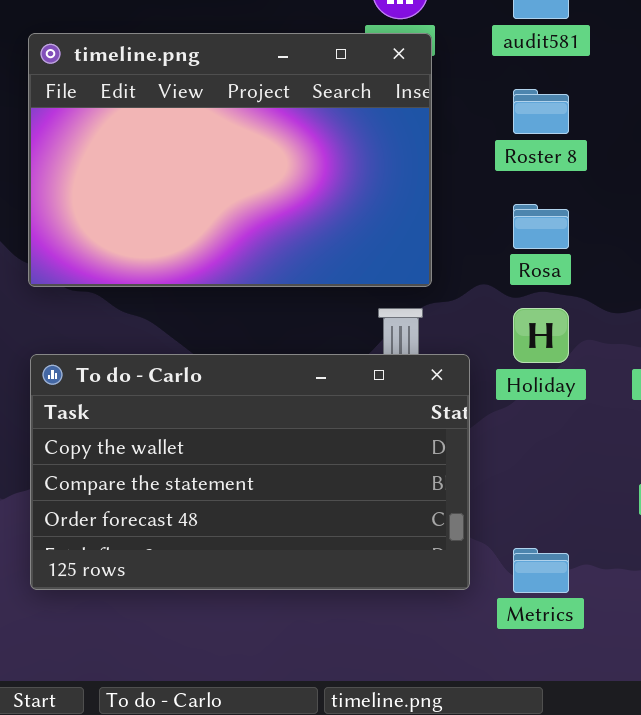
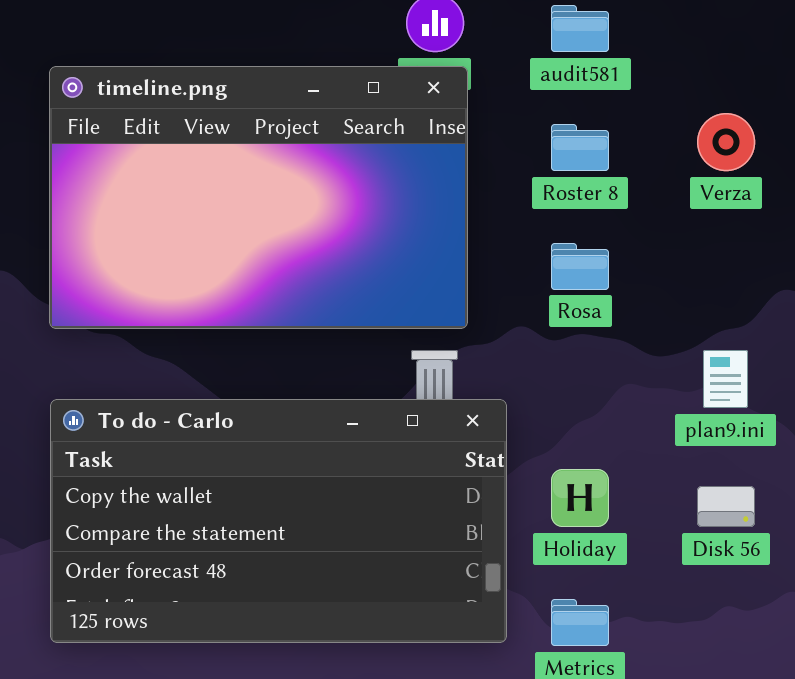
Holiday: [513,308,569,363] -> [551,469,609,527], moved

